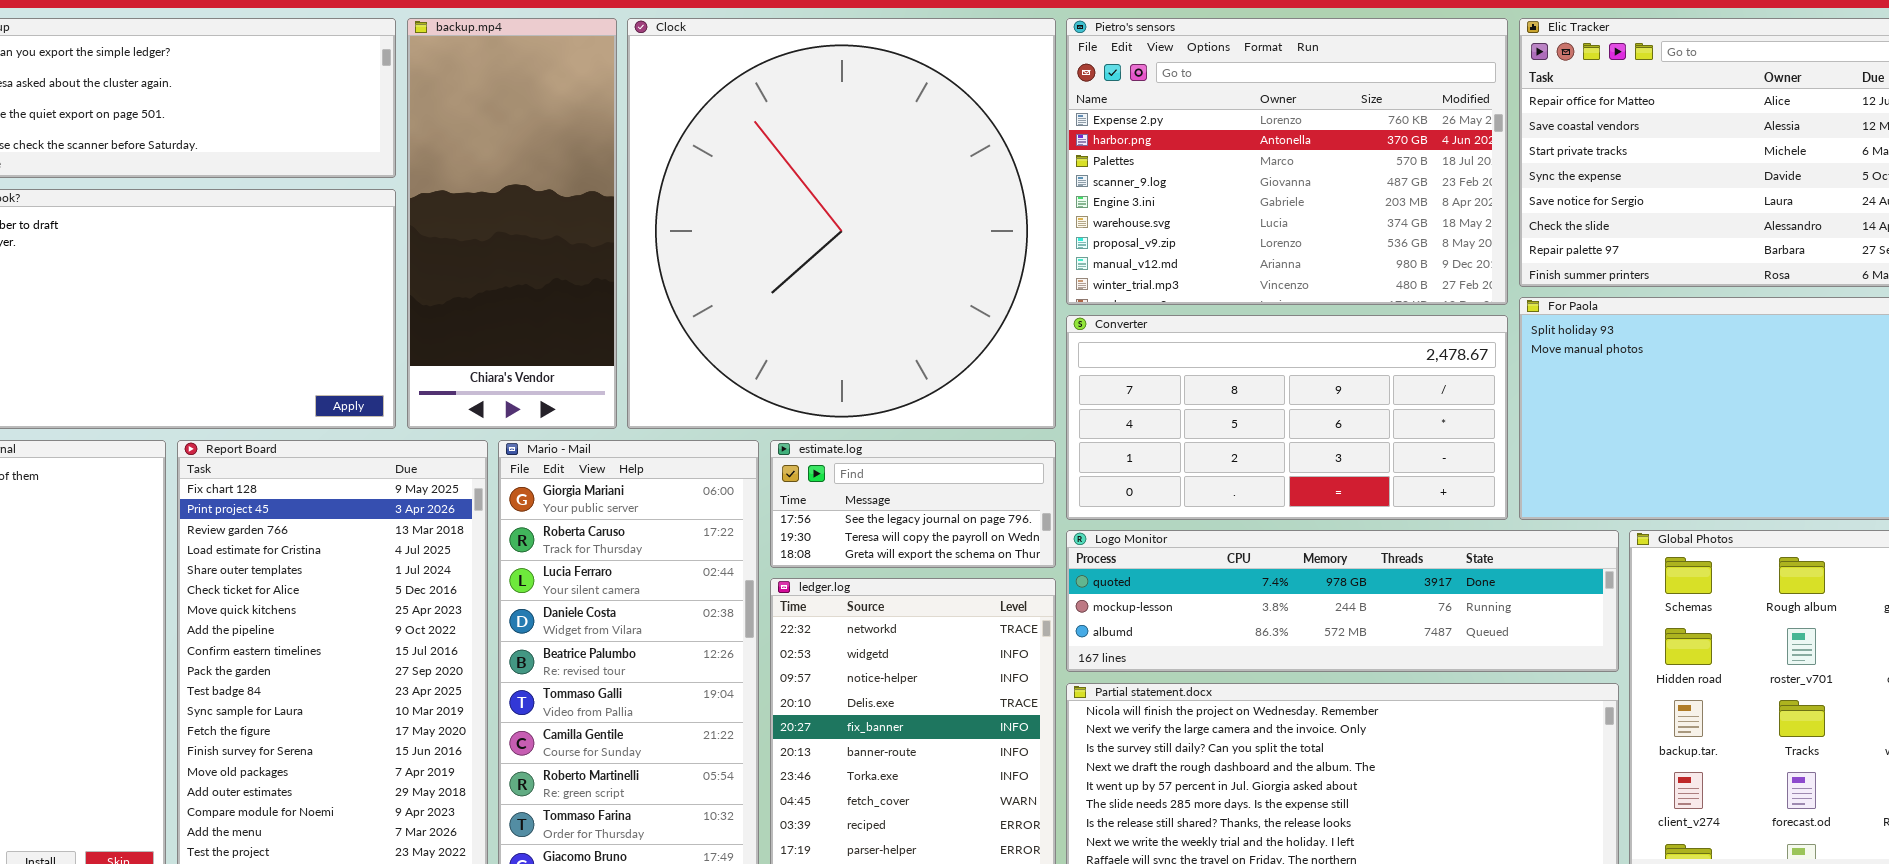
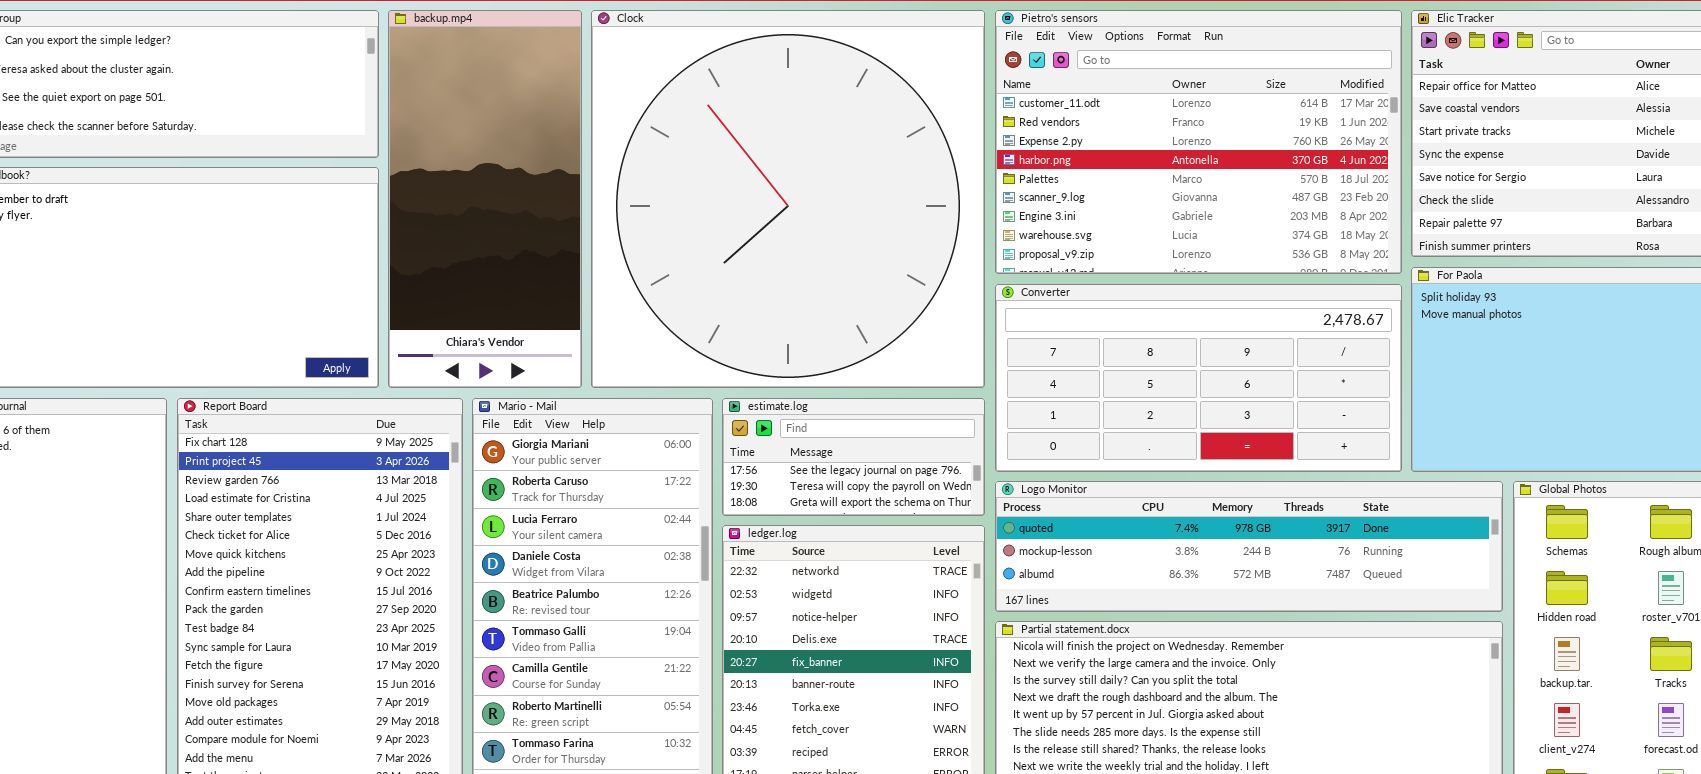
Pietro's sensors: [1066,18,1508,305] -> [995,10,1402,274], scrolled up 2 rows

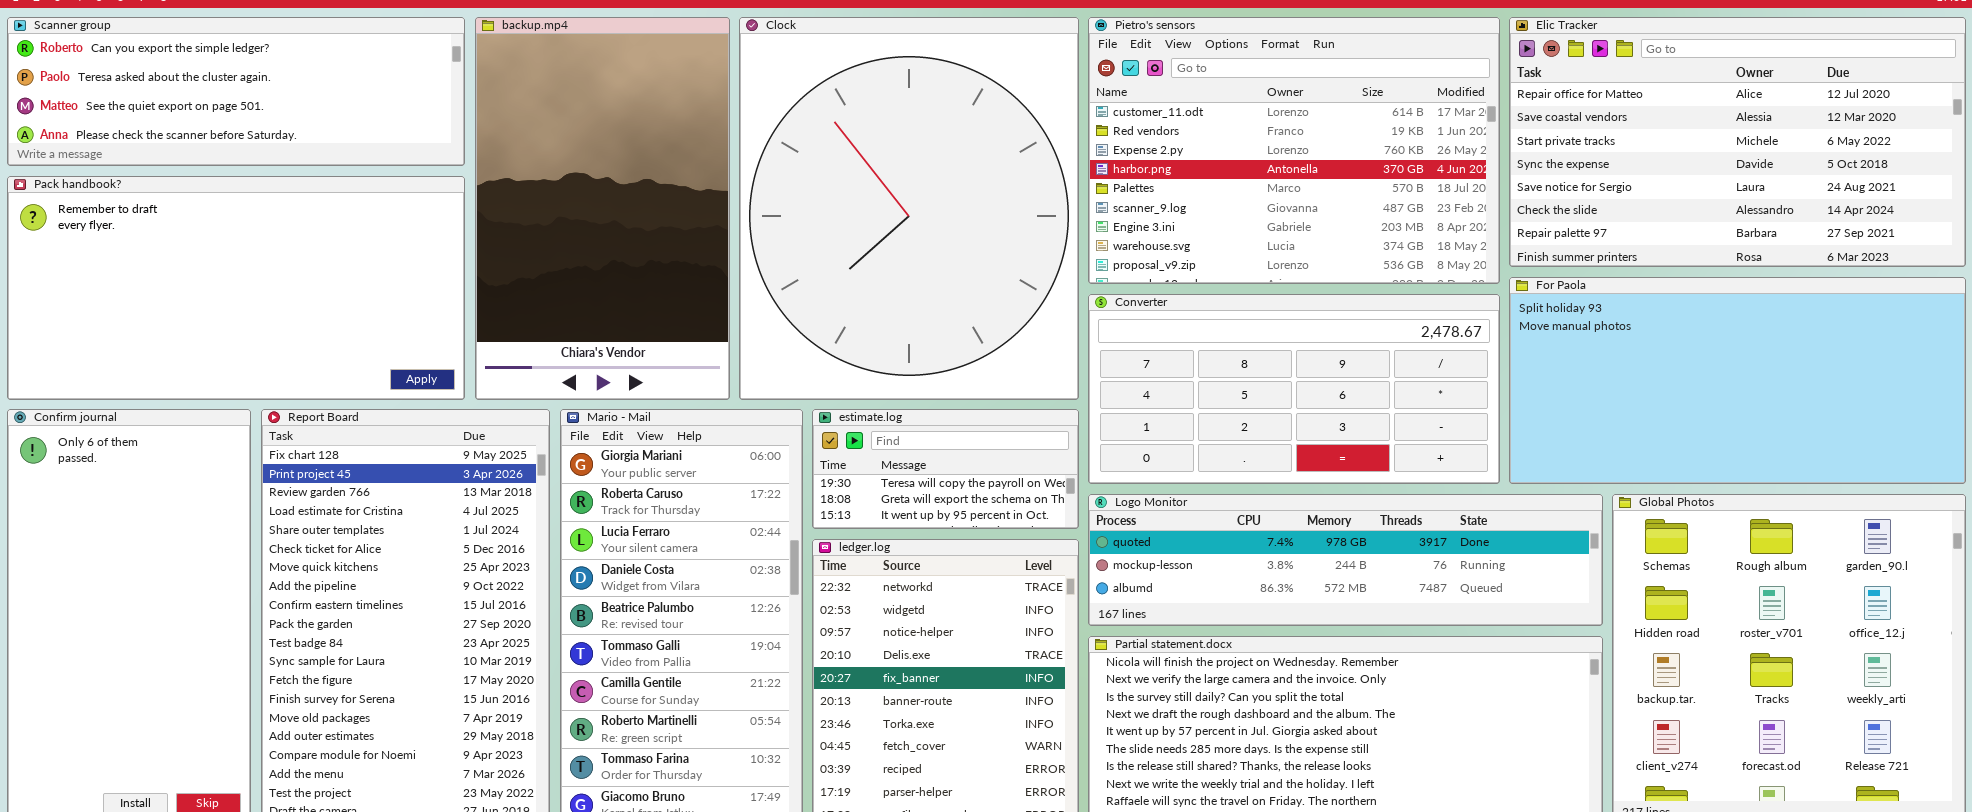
backup.mp4: [388,10,582,388] -> [475,17,730,400], resized
Clock: [591,10,985,388] -> [739,17,1079,400], resized
estimate.log: [722,398,985,516] -> [812,409,1079,529], scrolled down 1 row

